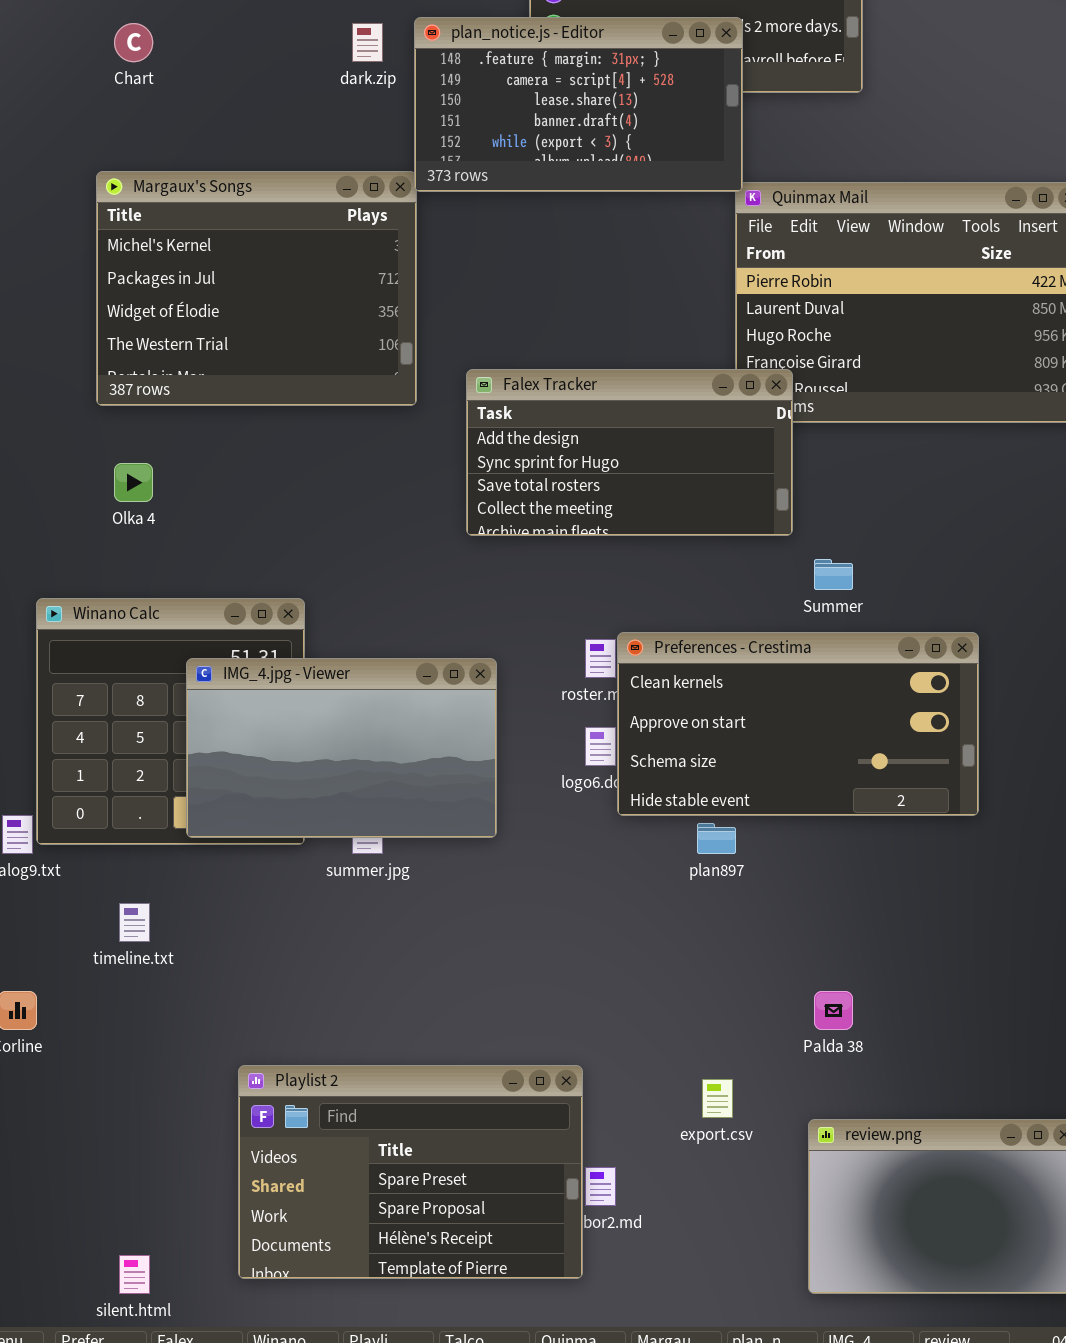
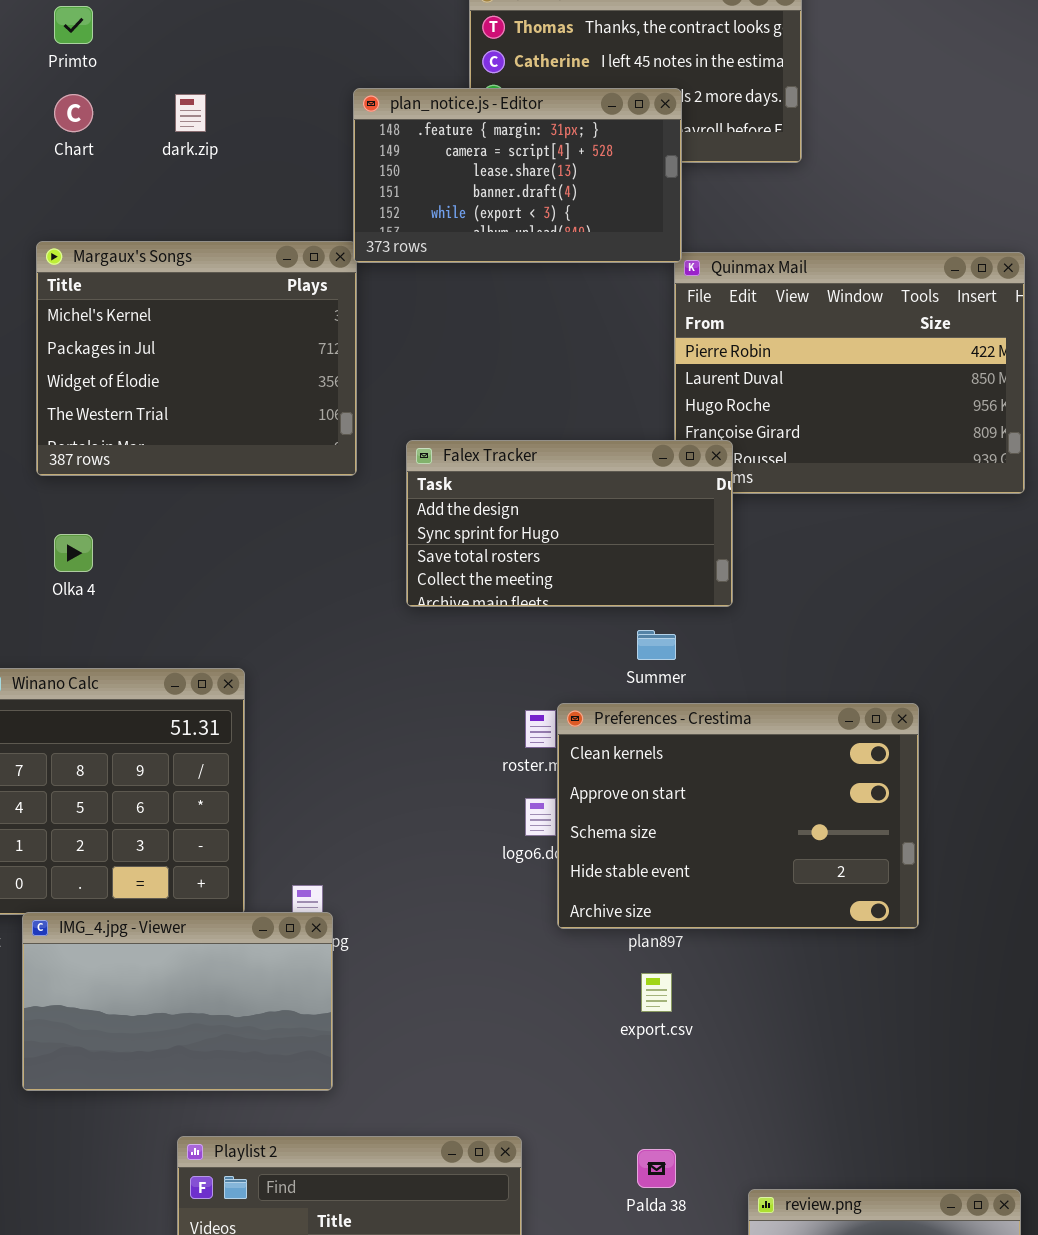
dark.zip: [352,23,383,62] -> [175,94,206,132], moved
Summer: [814,559,853,590] -> [637,630,676,660], moved
Preferences - Crestima: [617,632,979,816] -> [557,703,919,929], resized
IMG_4.jpg - Viewer: [186,658,497,838] -> [22,912,333,1091], moved
Palda 38: [814,991,853,1030] -> [637,1149,676,1188], moved
export.csv: [702,1079,733,1118] -> [641,973,672,1012], moved

